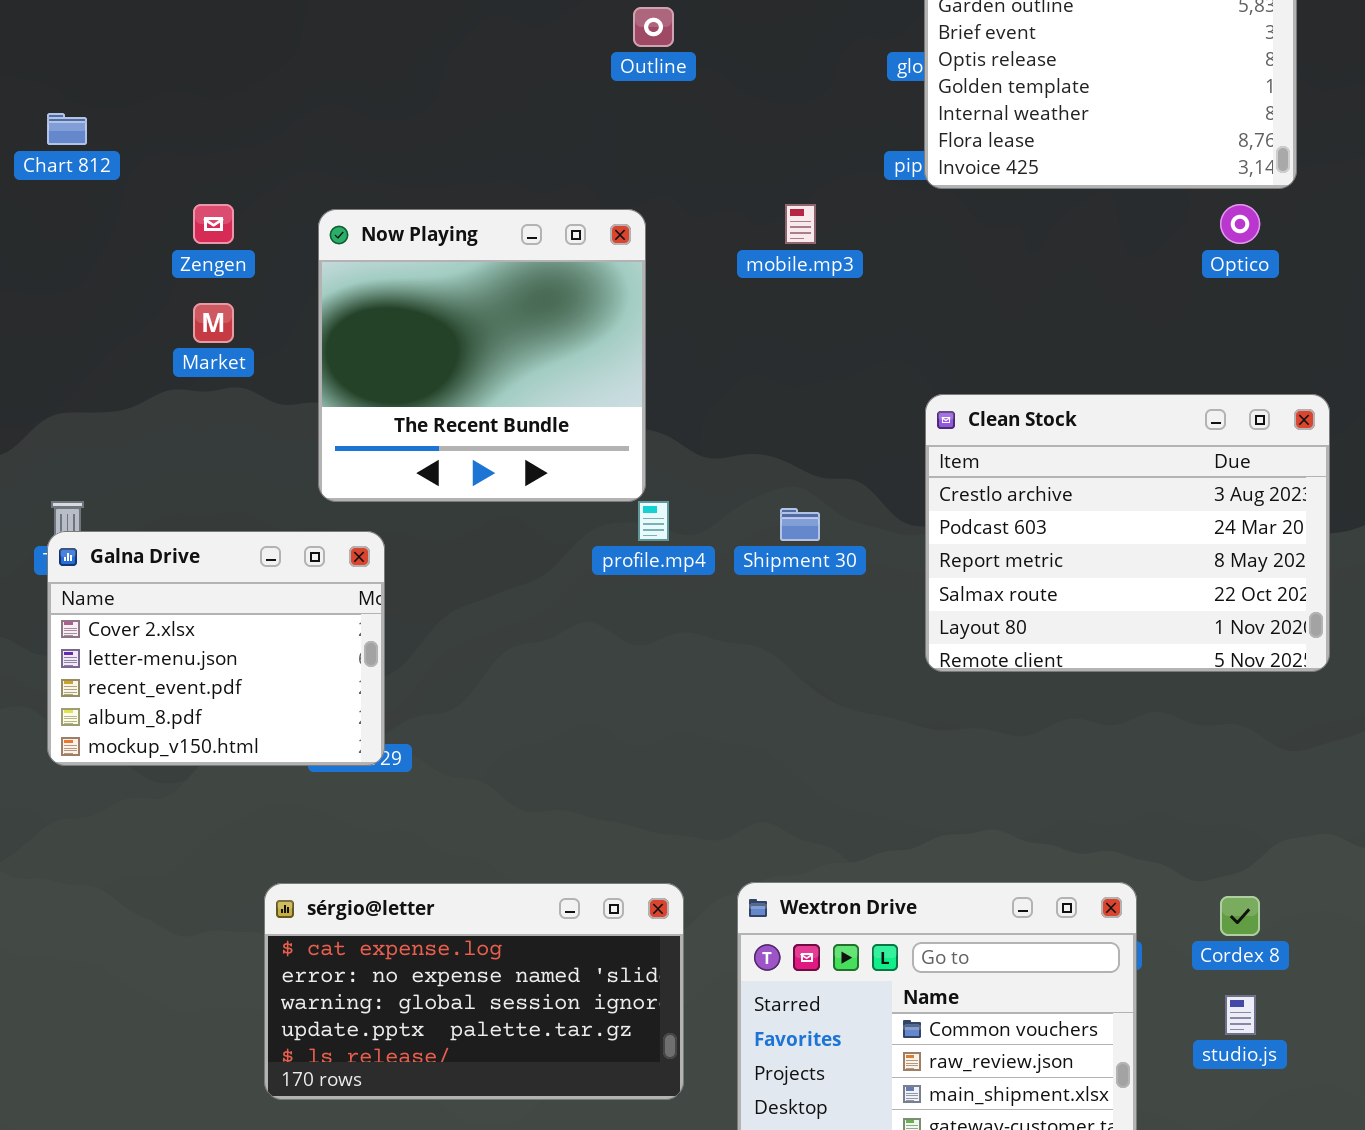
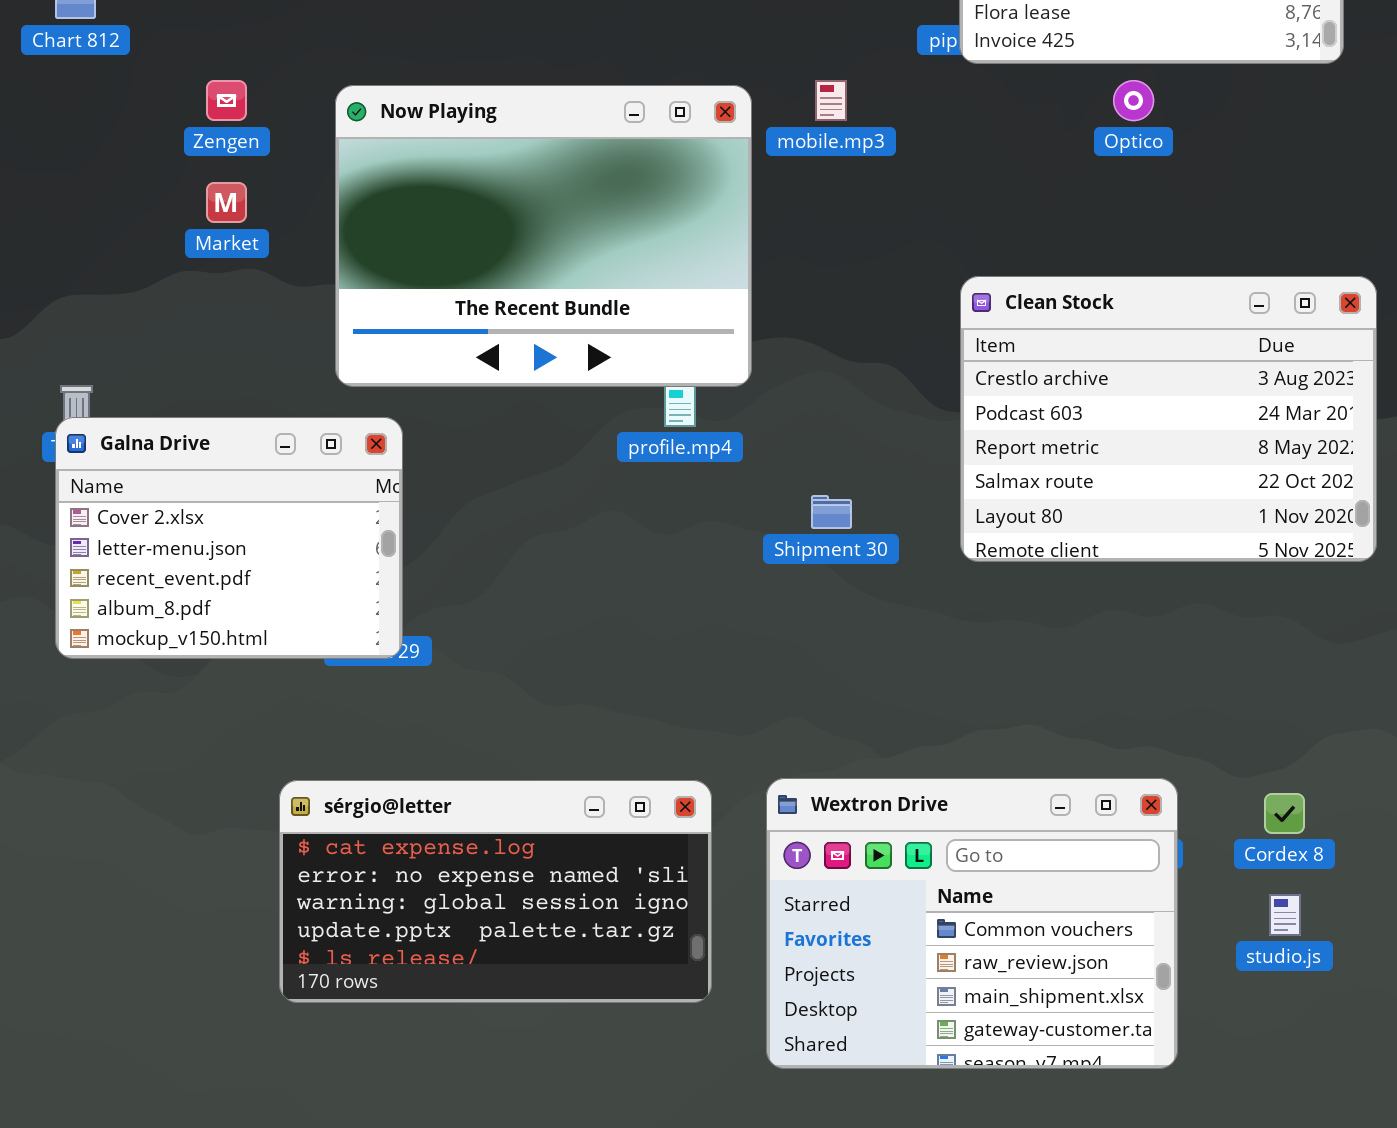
Optico: [1220,204,1260,244] -> [1113,80,1154,121], moved
Now Playing: [318,209,646,502] -> [335,85,752,387], resized
Shipment 30: [780,508,820,541] -> [811,495,852,529], moved

